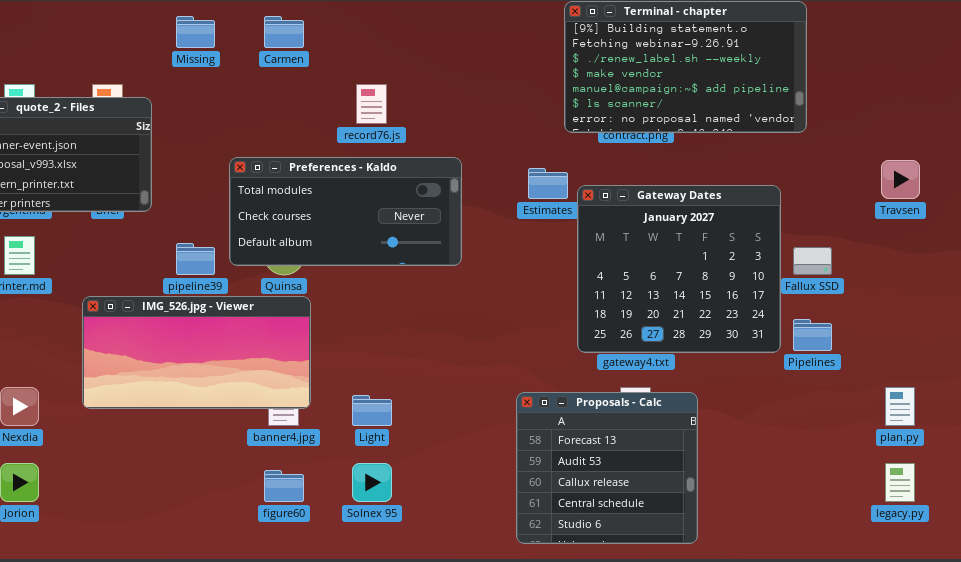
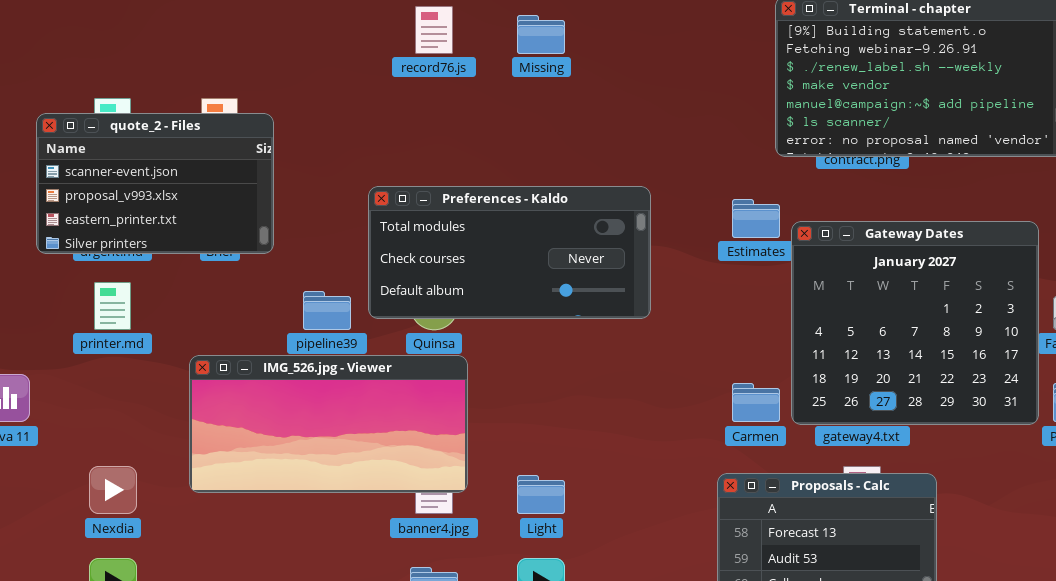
Missing: [176,16,215,48] -> [517,15,565,54], moved
Carmen: [264,16,304,48] -> [732,383,780,422], moved
record76.js: [356,84,387,124] -> [415,6,453,54], moved

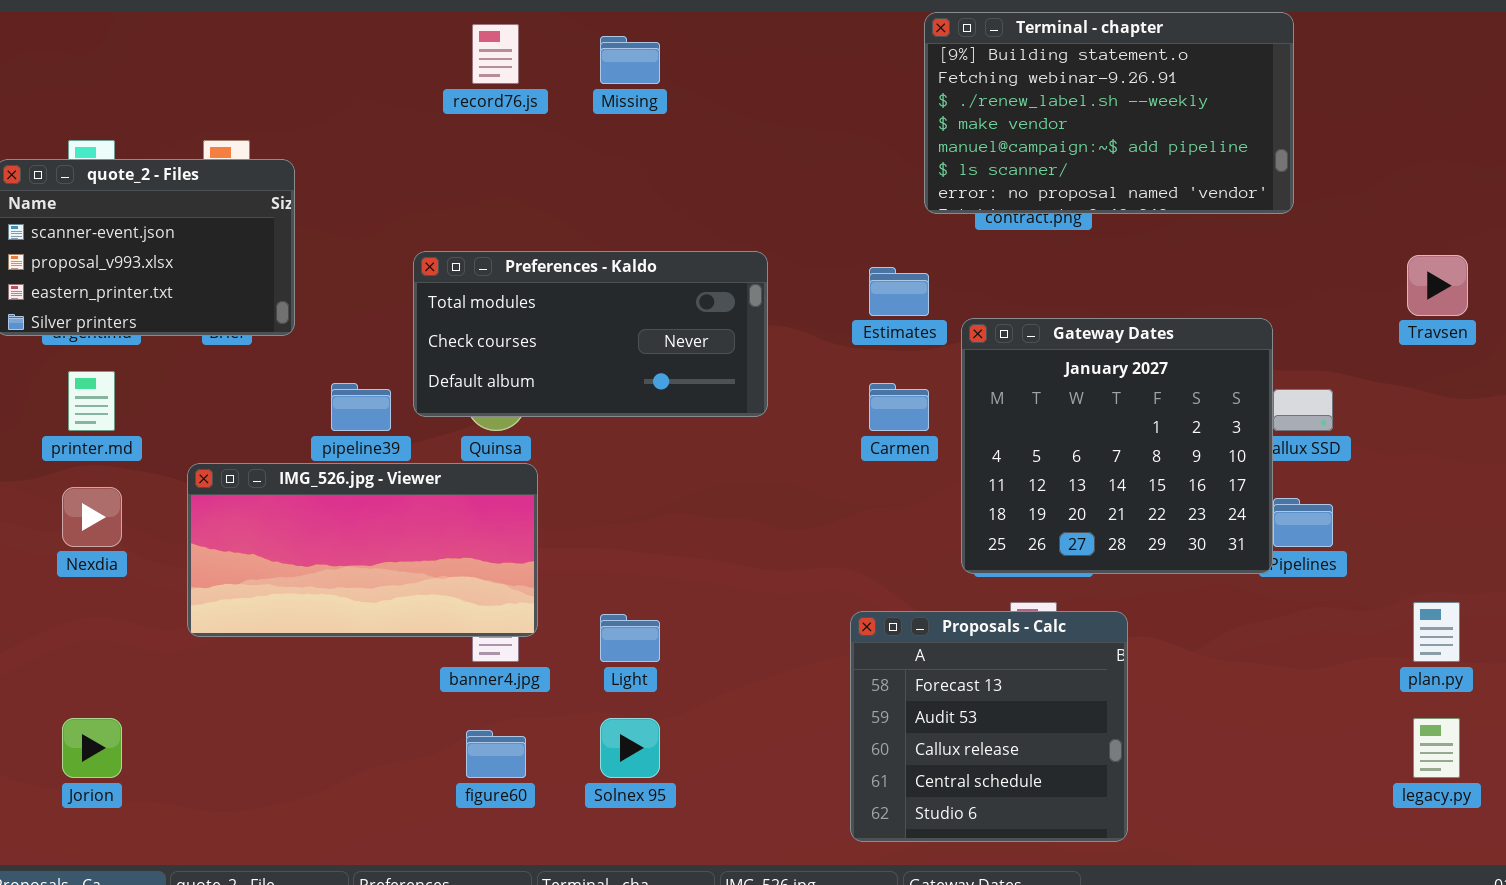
Gateway Dates: [791,221,1039,425] -> [961,318,1273,574], moved
Carmen: [732,383,780,422] -> [869,383,929,431], moved
Nexdia: [89,466,137,514] -> [62,487,122,547], moved

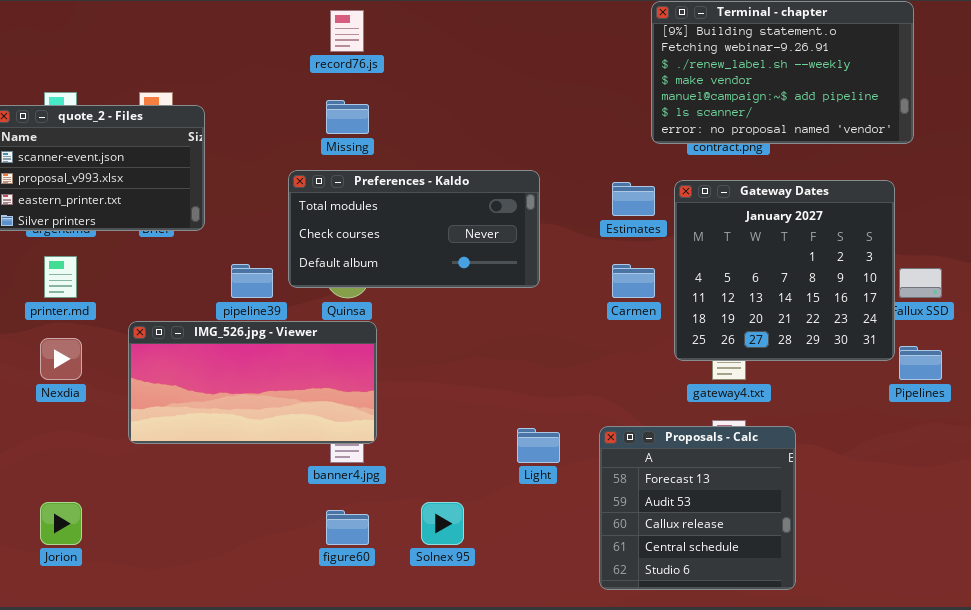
Missing: [600,36,660,84] -> [326,100,369,134], moved
Gateway Dates: [961,318,1273,574] -> [674,180,895,361], moved
Light: [600,614,660,662] -> [517,428,560,463], moved

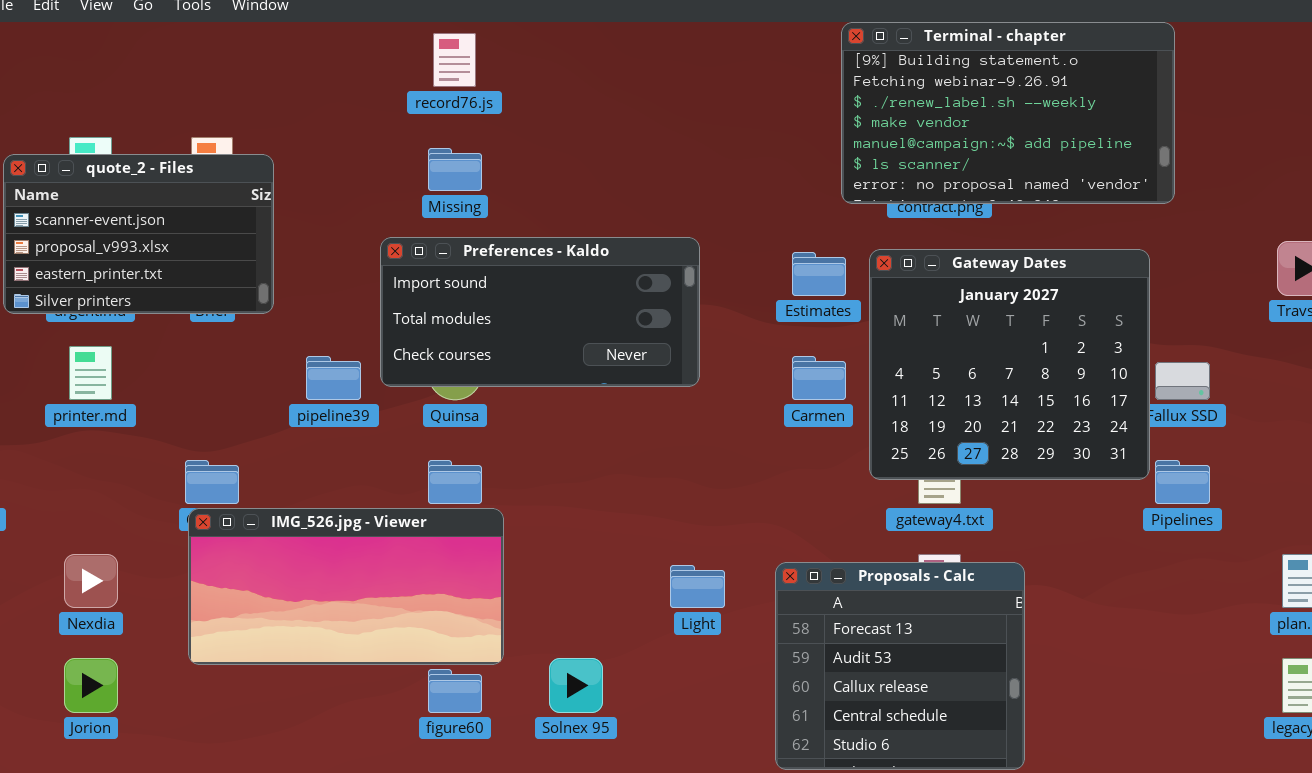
Preferences - Kaldo: [288,170,540,288] -> [380,237,700,387], scrolled up 1 row
IMG_526.jpg - Viewer: [128,321,377,444] -> [188,508,504,665], moved
Nexdia: [40,338,82,380] -> [64,554,118,608], moved

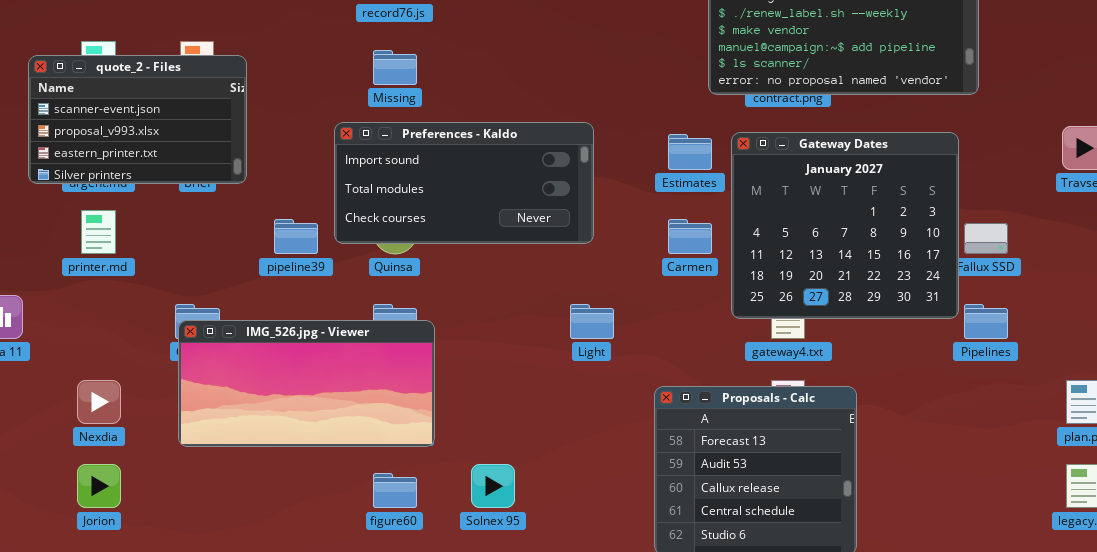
IMG_526.jpg - Viewer: [188,508,504,665] -> [178,320,435,447], moved
Light: [670,565,725,608] -> [570,304,614,339], moved

